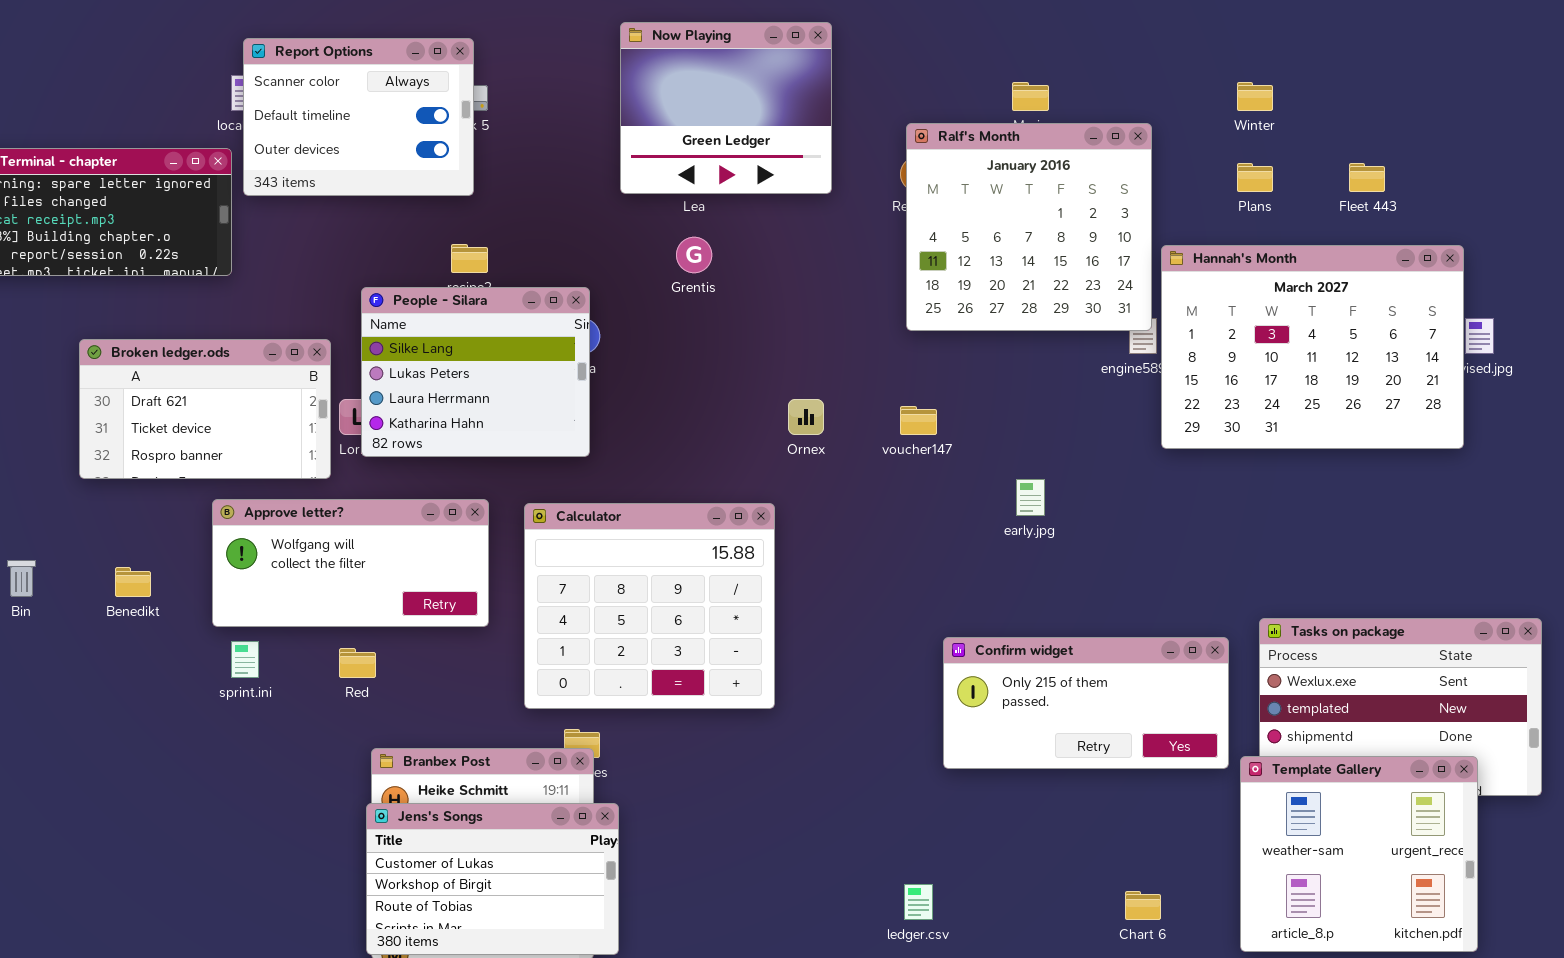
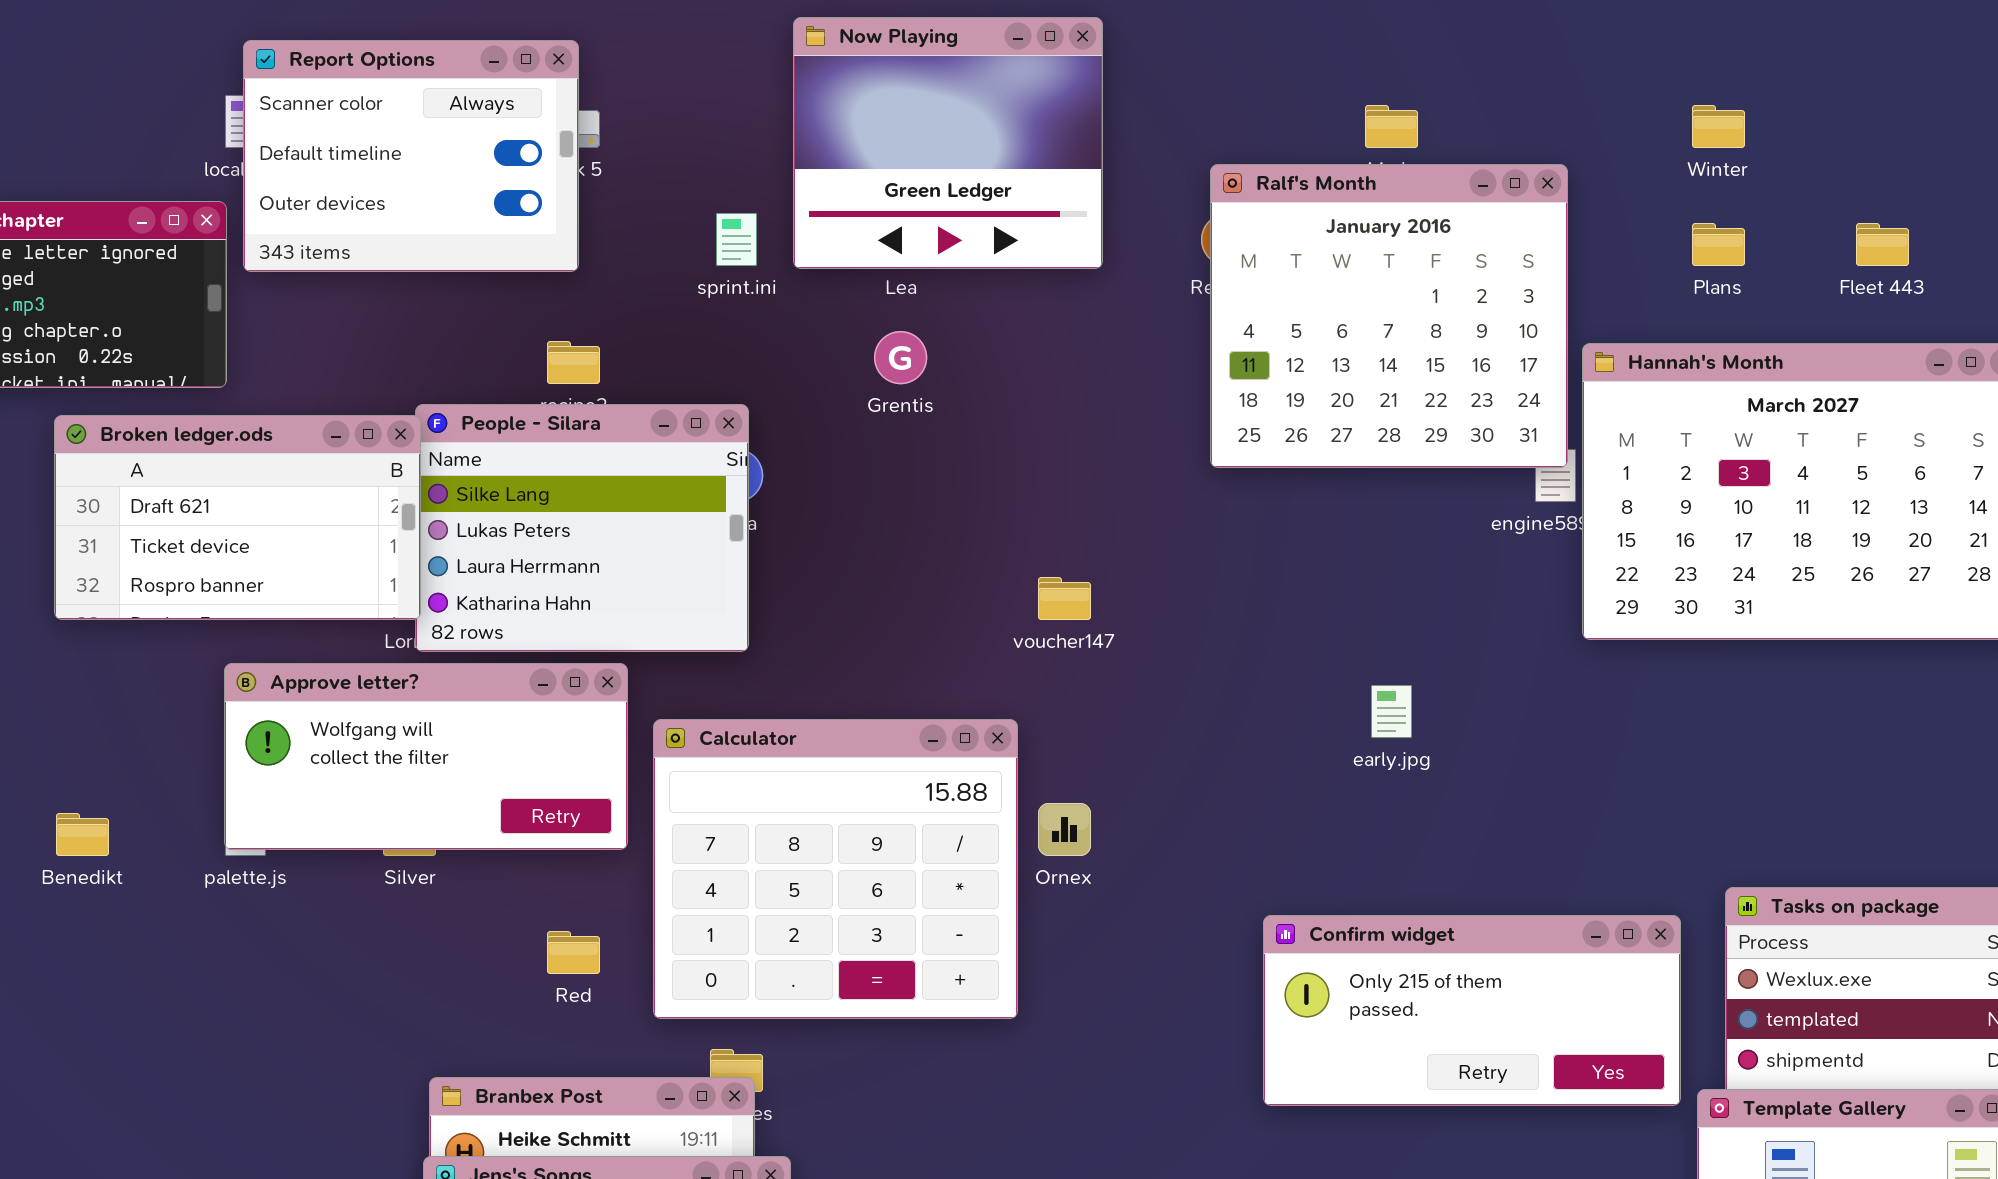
Broken ledger.ods: [79,339,331,479] -> [54,415,421,620], moved
Ornex: [788,399,824,435] -> [1038,803,1091,856], moved
voucher147: [900,406,937,435] -> [1038,577,1091,620], moved
Approve letter?: [212,499,489,627] -> [224,663,628,850], moved
sprint.ini: [231,641,259,678] -> [716,213,757,266], moved
Red: [339,648,376,678] -> [547,931,600,974], moved

